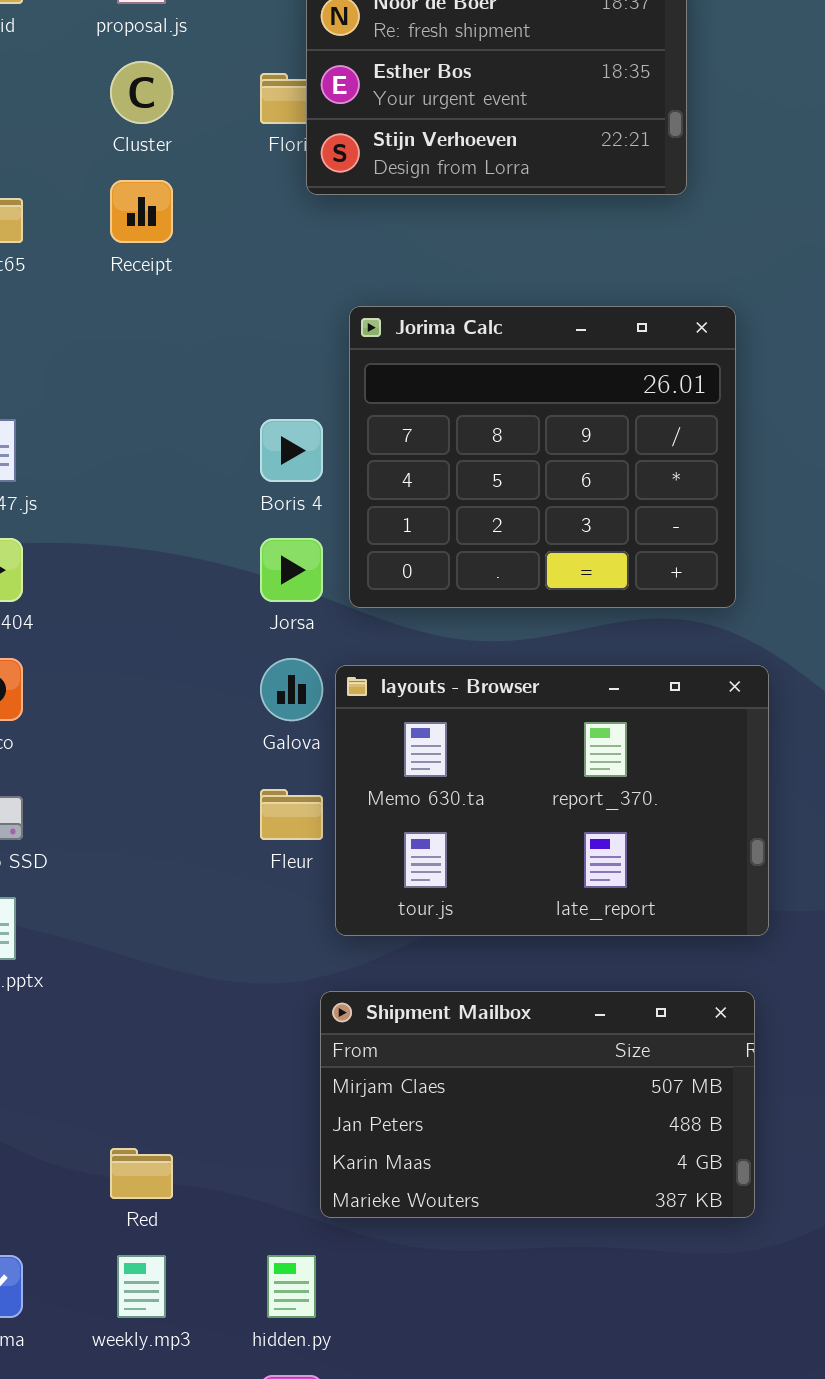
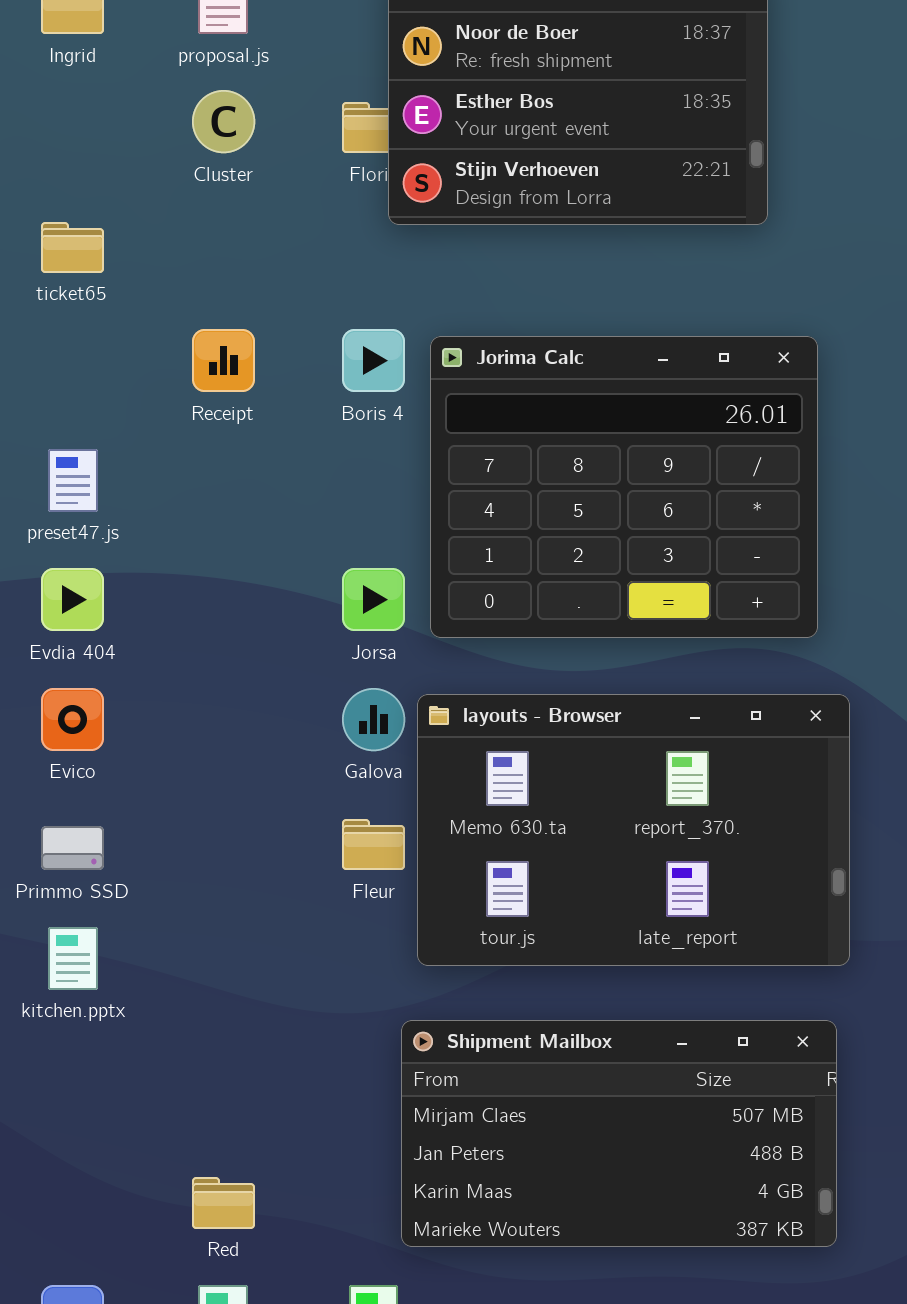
Receipt: [110,180,173,243] -> [192,329,255,392], moved
Boris 4: [260,419,323,482] -> [342,329,405,392], moved

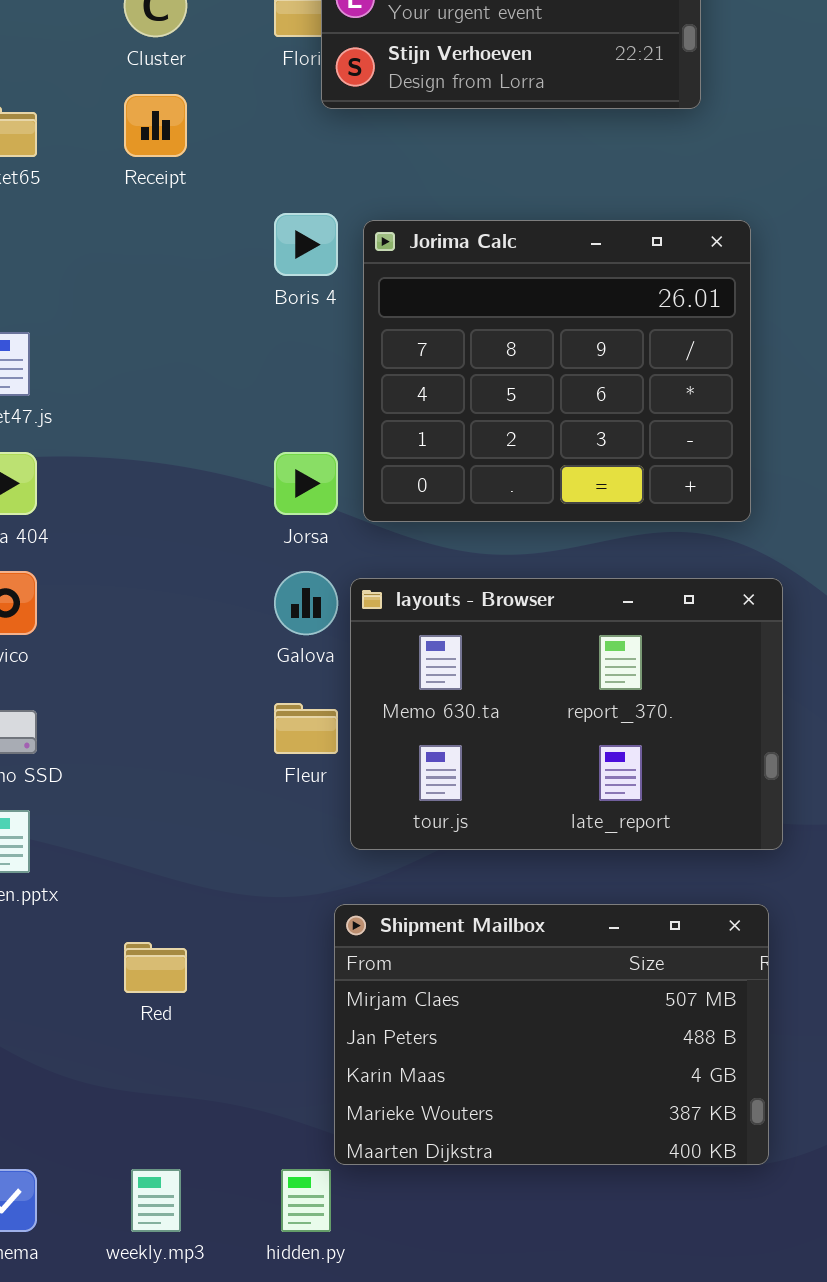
Receipt: [192,329,255,392] -> [124,94,187,157], moved
Shipment Mailbox: [401,1020,837,1247] -> [334,904,769,1165], resized
Red: [192,1177,255,1229] -> [124,942,187,993], moved

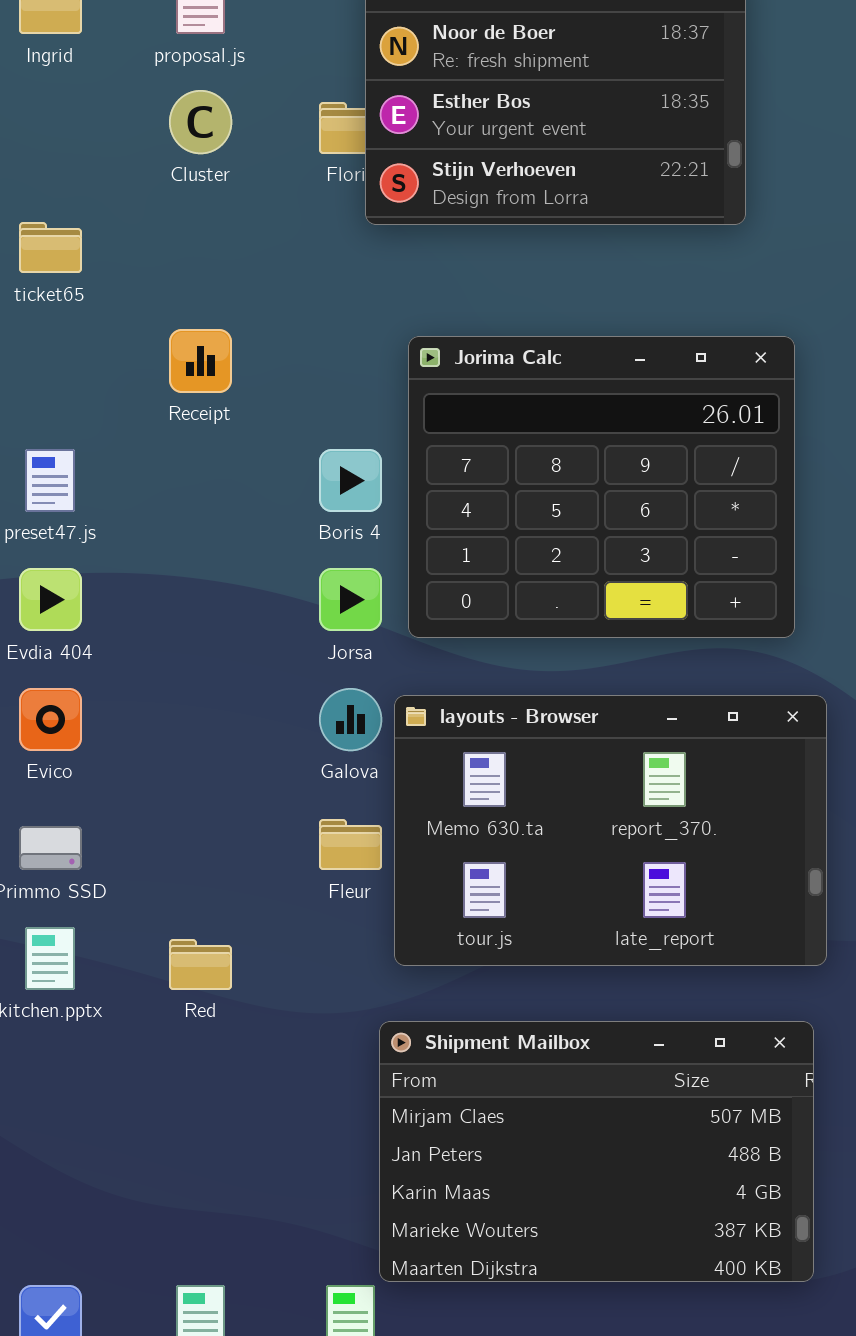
Receipt: [124,94,187,157] -> [169,329,232,393], moved
Boris 4: [274,213,338,276] -> [319,449,382,512], moved
Red: [124,942,187,993] -> [169,939,232,990], moved

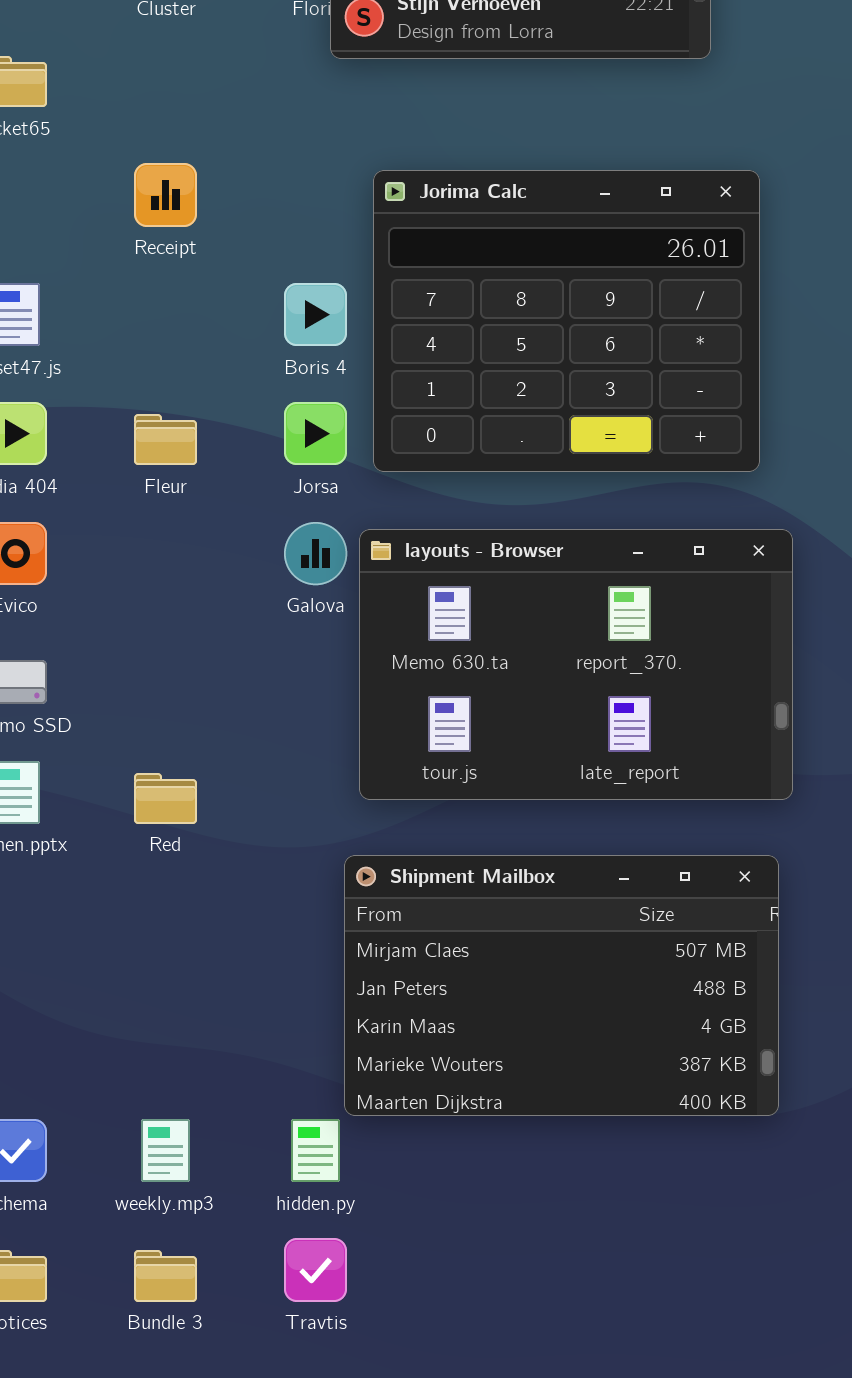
Fleur: [319,819,382,870] -> [134,414,197,465], moved

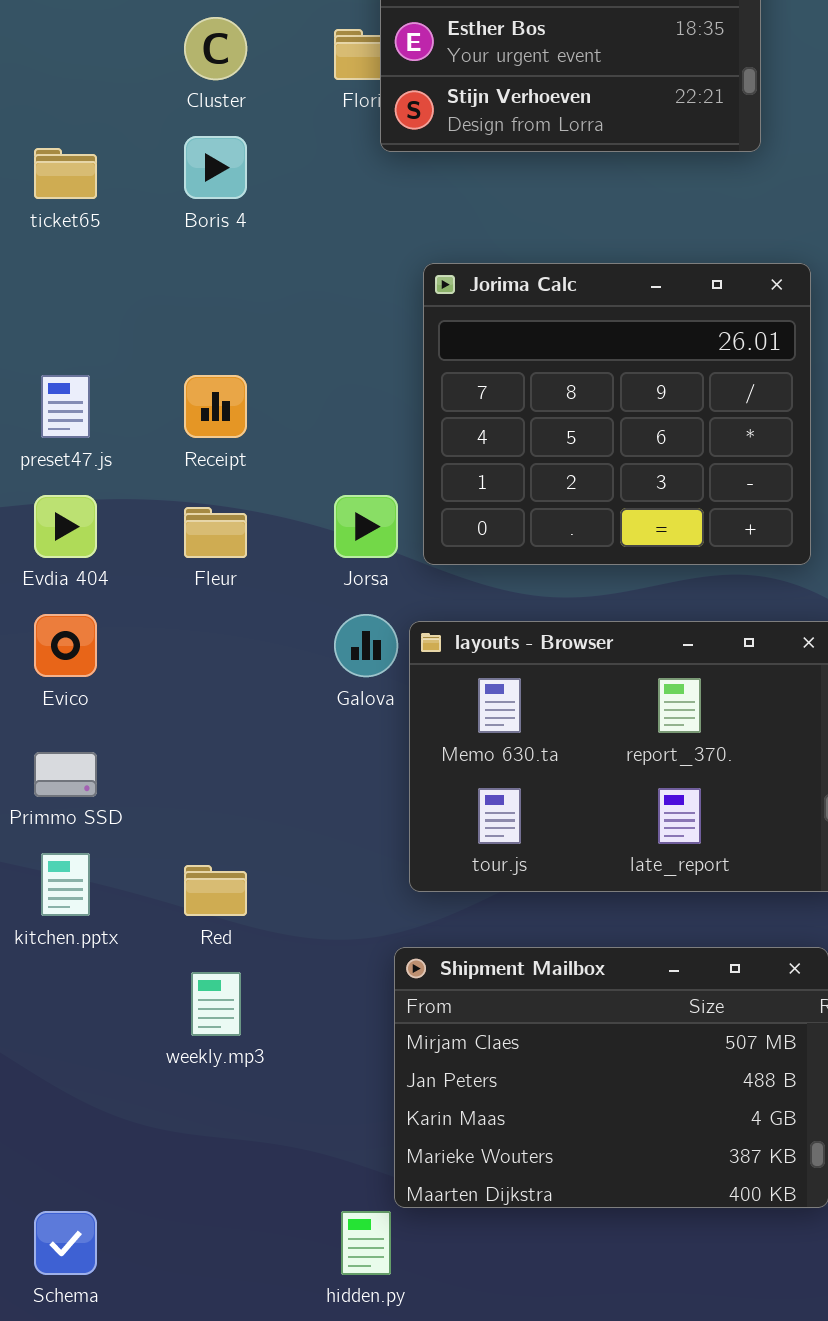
Receipt: [134,163,197,227] -> [184,375,247,438], moved
Boris 4: [284,283,347,346] -> [184,136,247,199], moved
weekly.mp3: [141,1119,190,1182] -> [191,972,241,1036], moved

